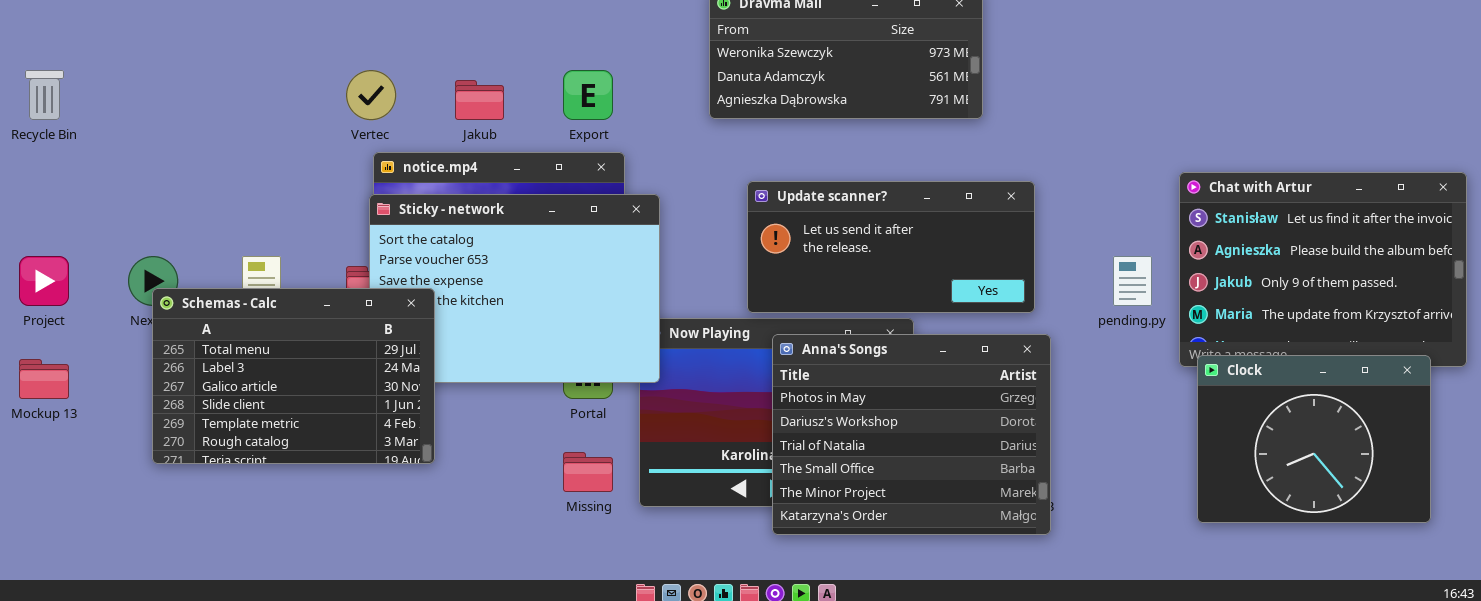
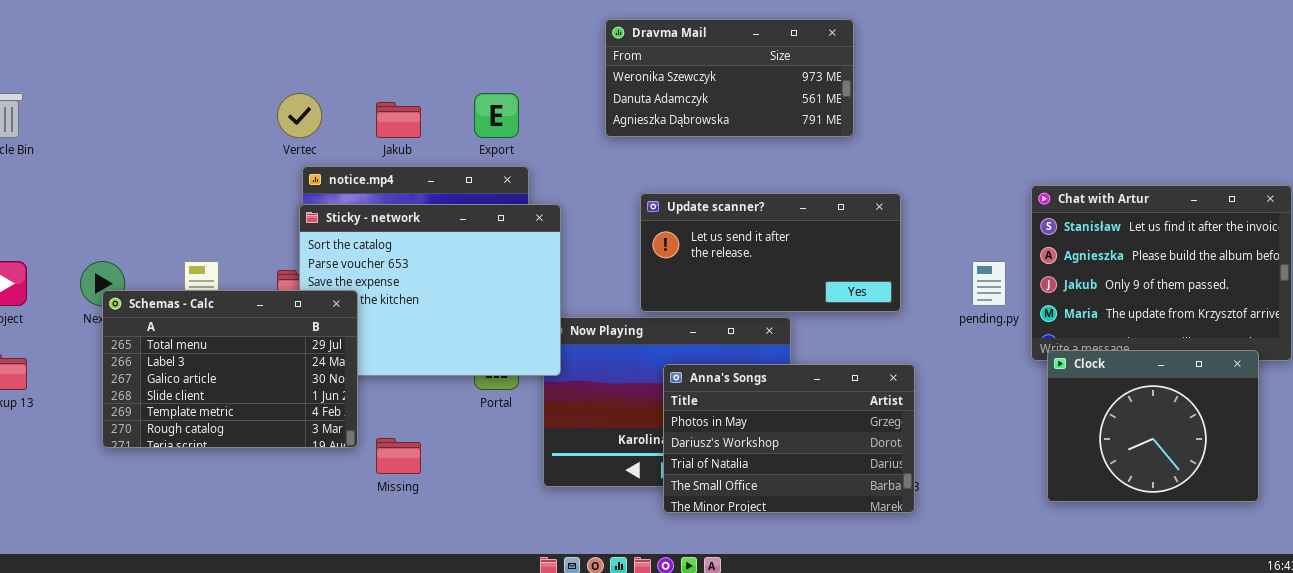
Anna's Songs: [772,334,1051,535] -> [663,364,915,513], resized
Missing: [563,452,613,492] -> [376,438,421,474], moved

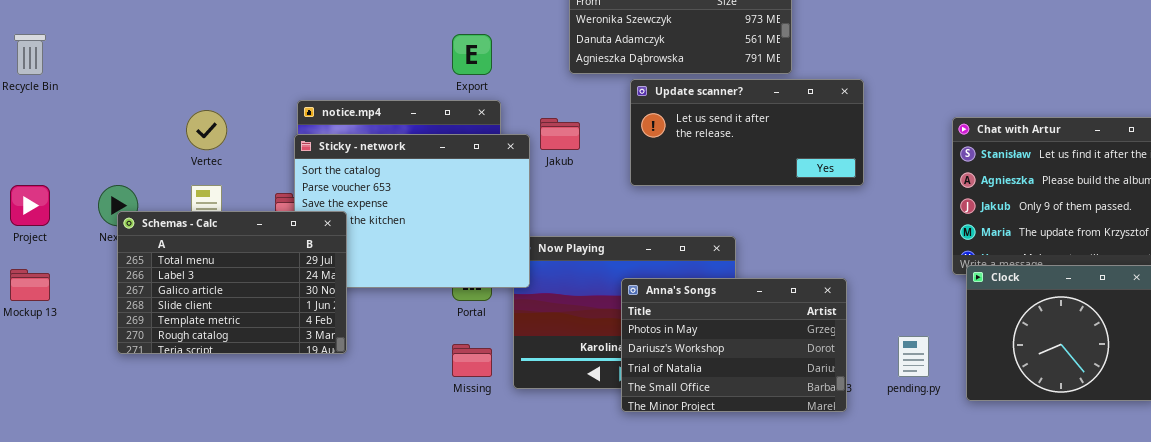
Vertec: [277,93,322,138] -> [186,110,227,150], moved
Jakub: [376,102,421,138] -> [540,118,580,150], moved
Update scanner?: [640,193,901,312] -> [630,79,864,186], moved
pending.py: [972,261,1006,306] -> [898,336,929,377], moved
Missing: [376,438,421,474] -> [452,344,492,377], moved

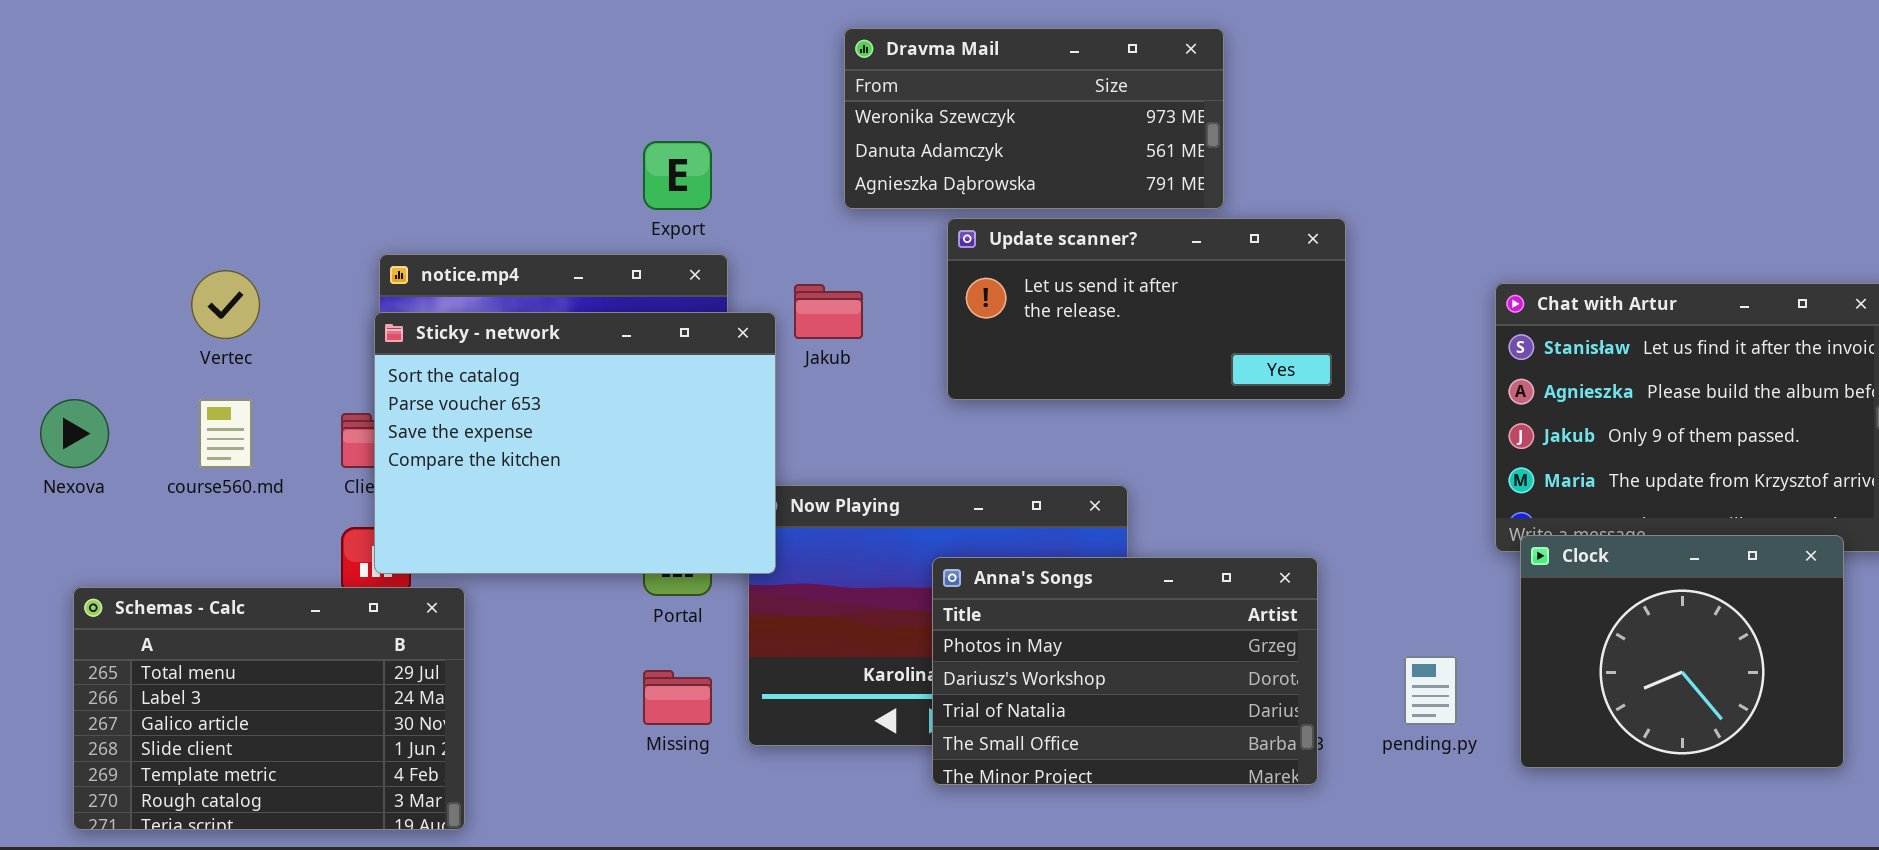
Schemas - Calc: [117,211,347,354] -> [73,587,465,830], moved

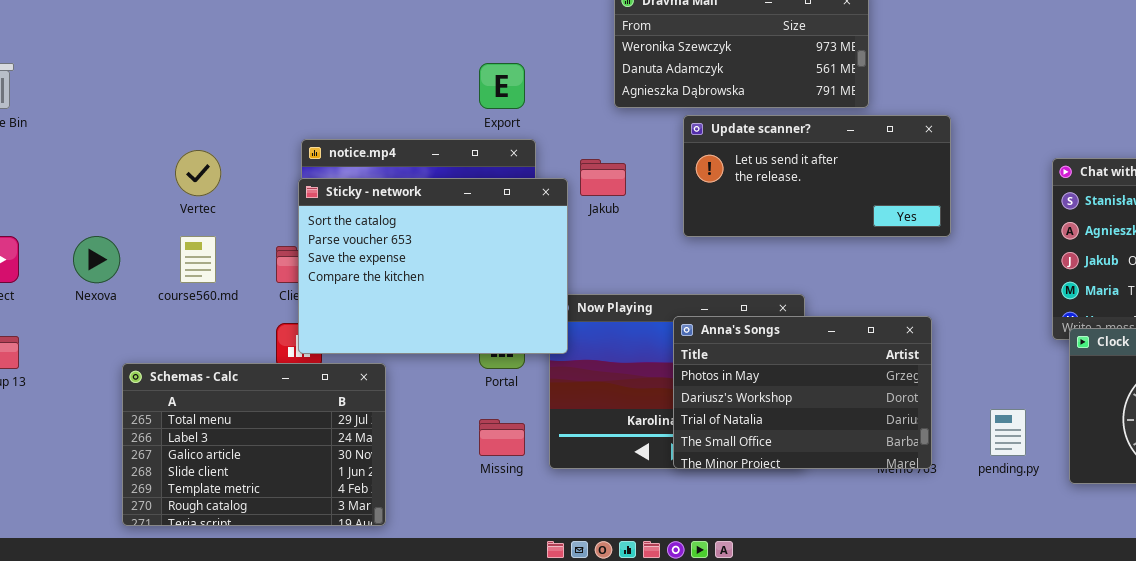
Anna's Songs: [932,557,1318,785] -> [673,316,932,469], moved
Schemas - Calc: [73,587,465,830] -> [122,363,386,526], moved

